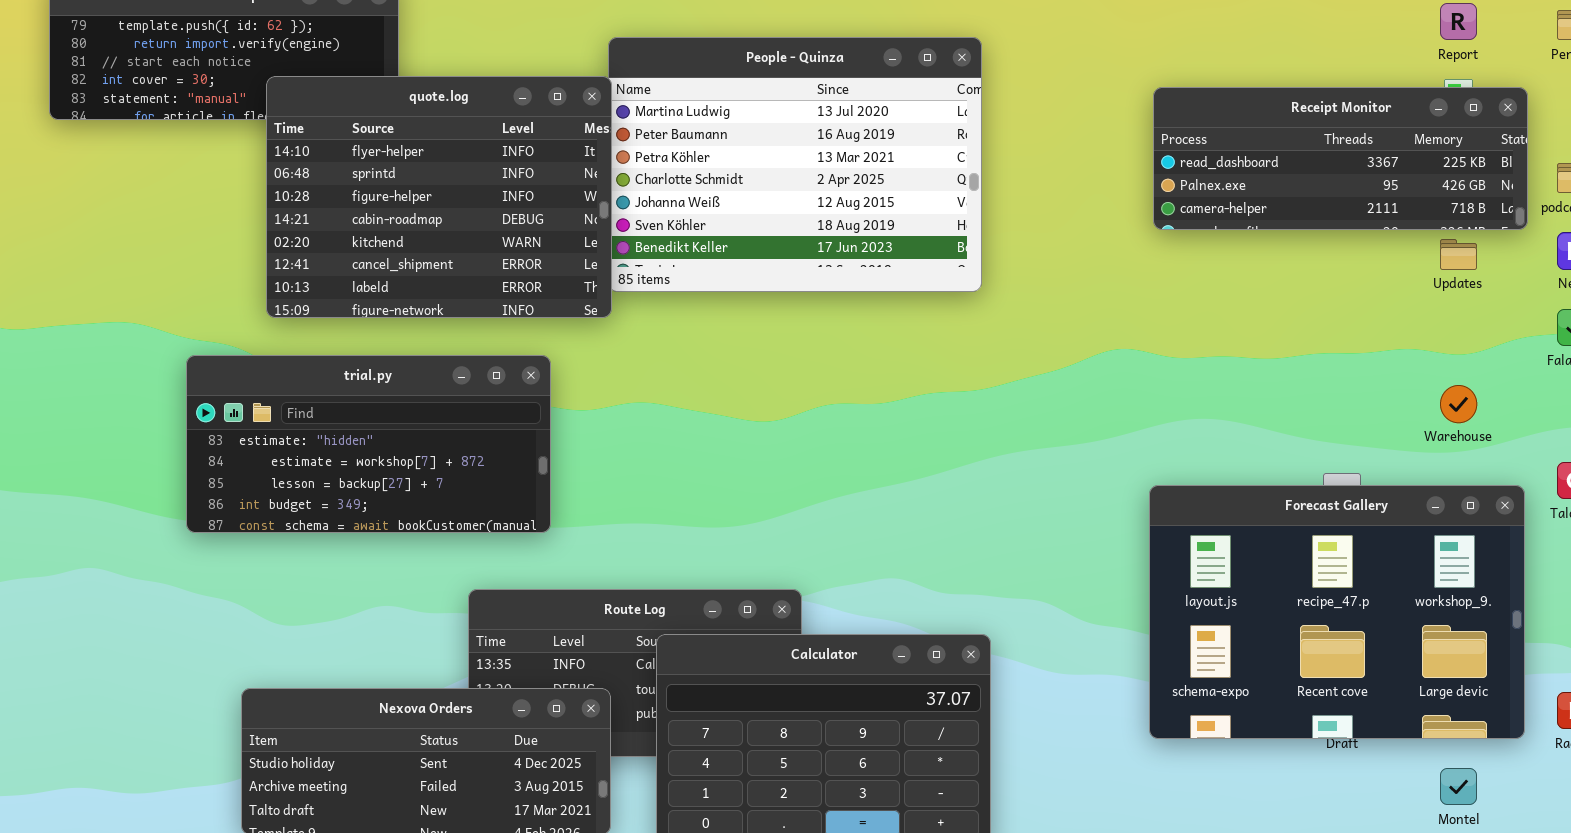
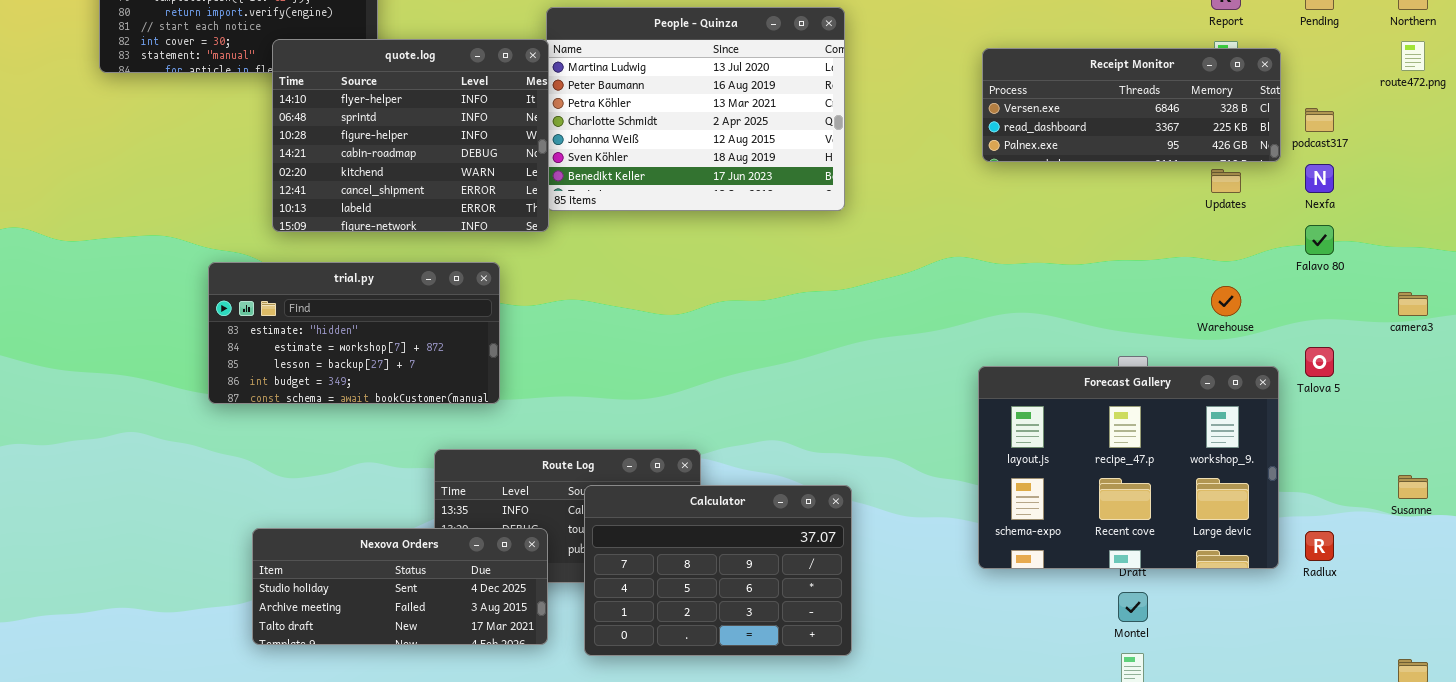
Receipt Monitor: [1153,87,1528,230] -> [982,48,1281,162], scrolled up 1 row
Montel: [1440,768,1477,805] -> [1118,592,1148,622], moved

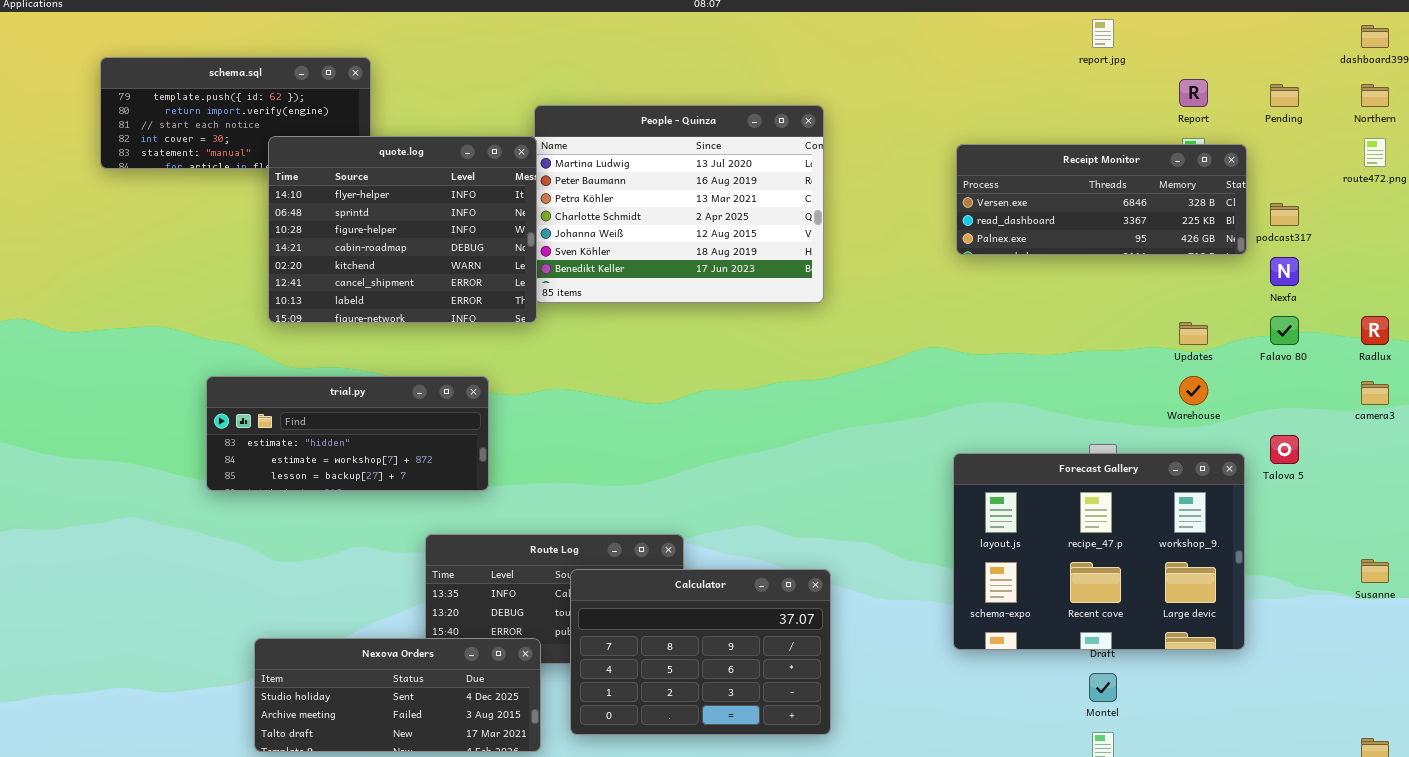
Updates: [1211,169,1241,193] -> [1179,322,1208,345], moved
trial.py: [208,262,500,404] -> [206,376,489,491], resized
Nexova Orders: [252,528,548,645] -> [254,638,541,752], moved
Radlux: [1305,531,1334,561] -> [1361,316,1389,345], moved

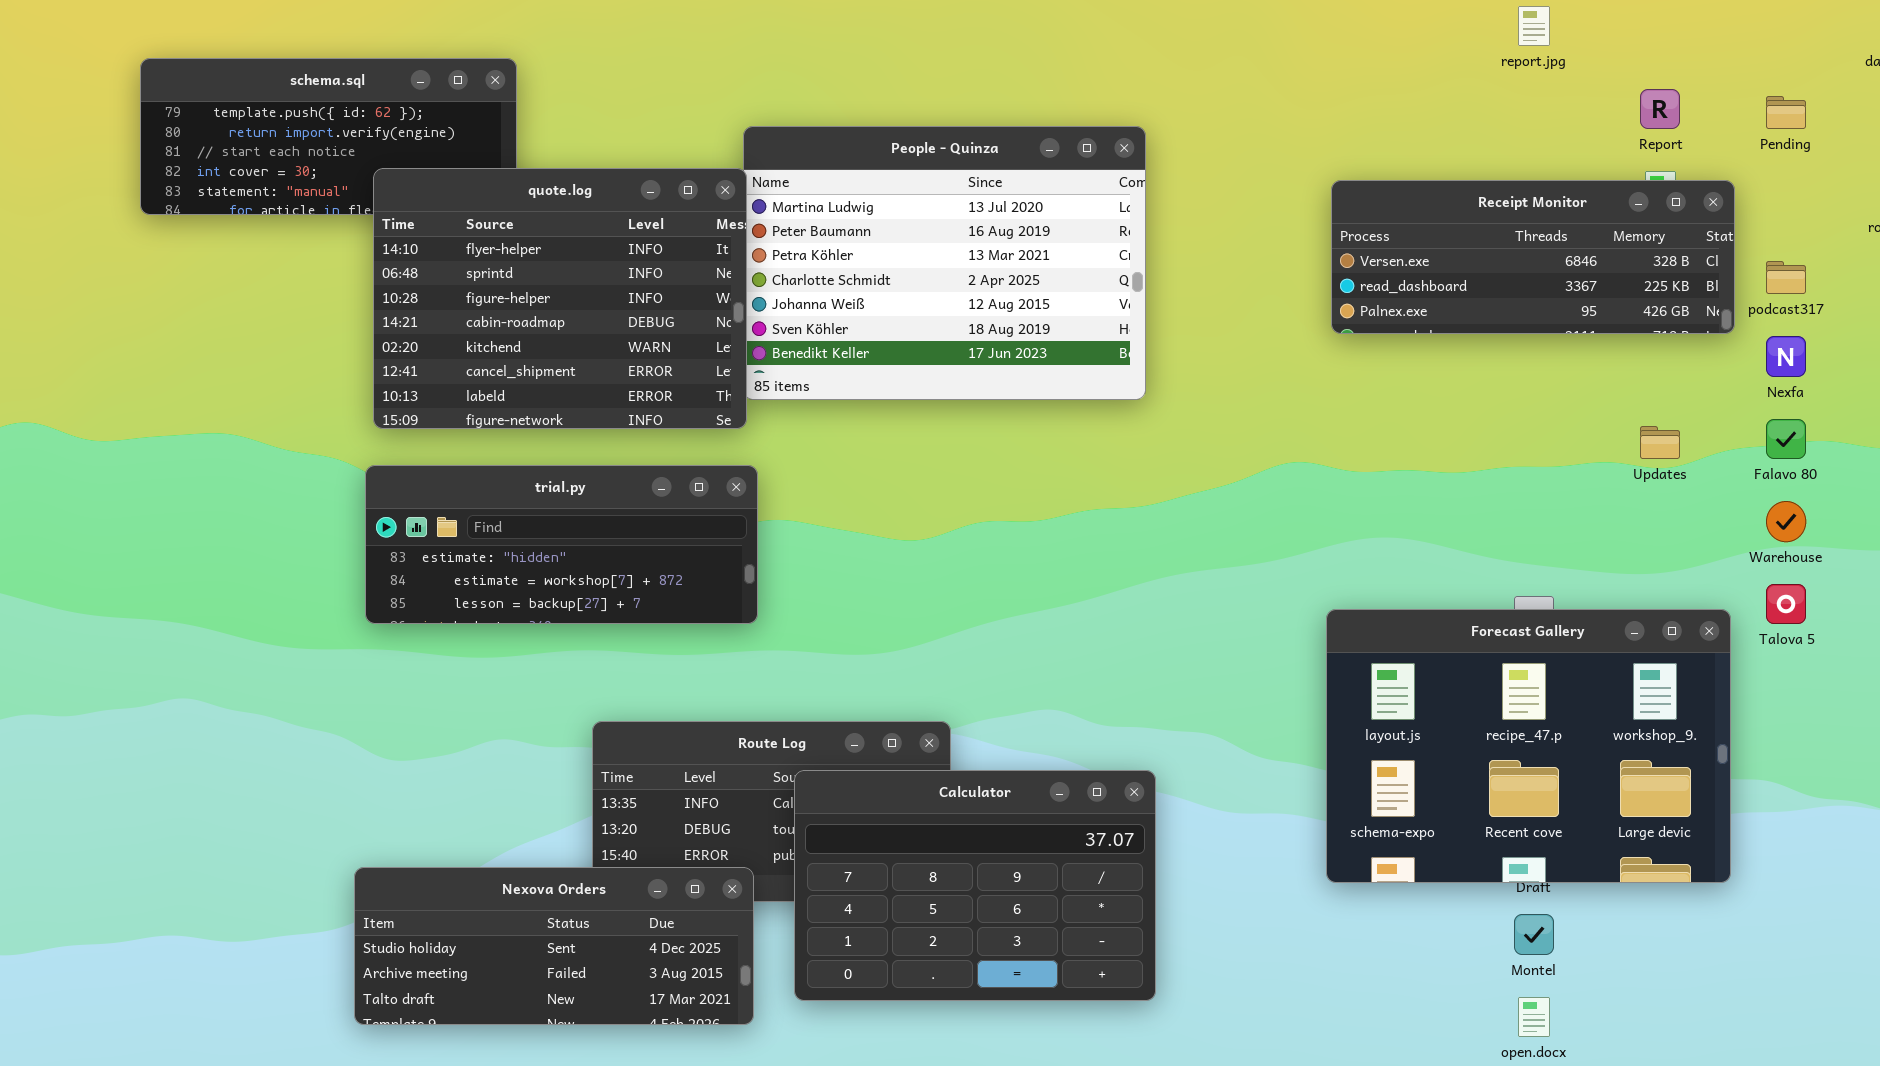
trial.py: [206,376,489,491] -> [365,465,758,624], moved
Warehouse: [1179,376,1208,405] -> [1766,501,1806,542], moved

